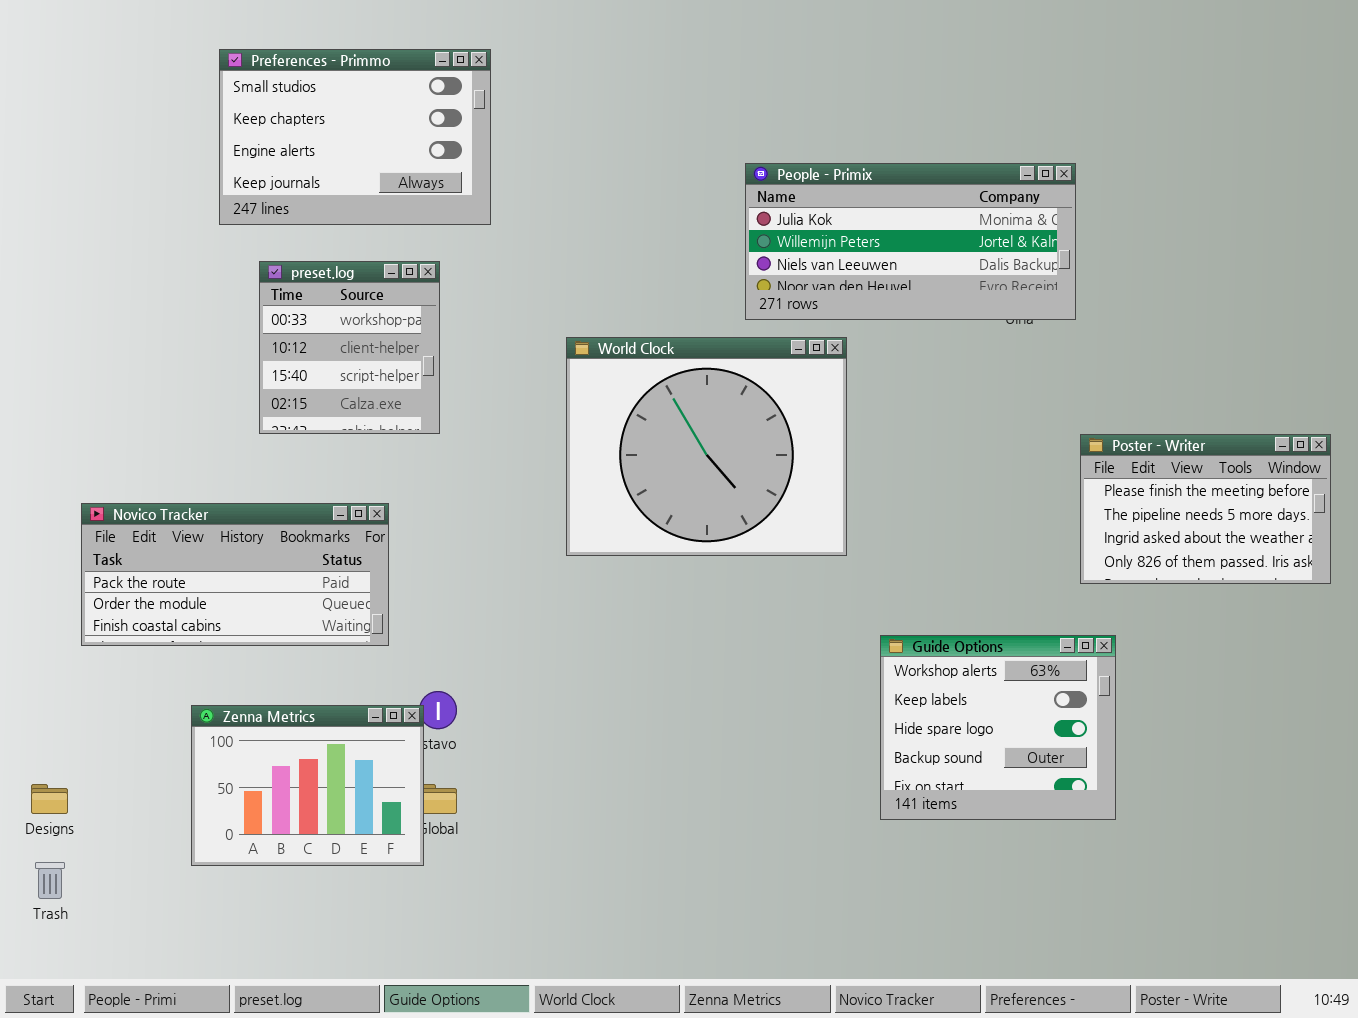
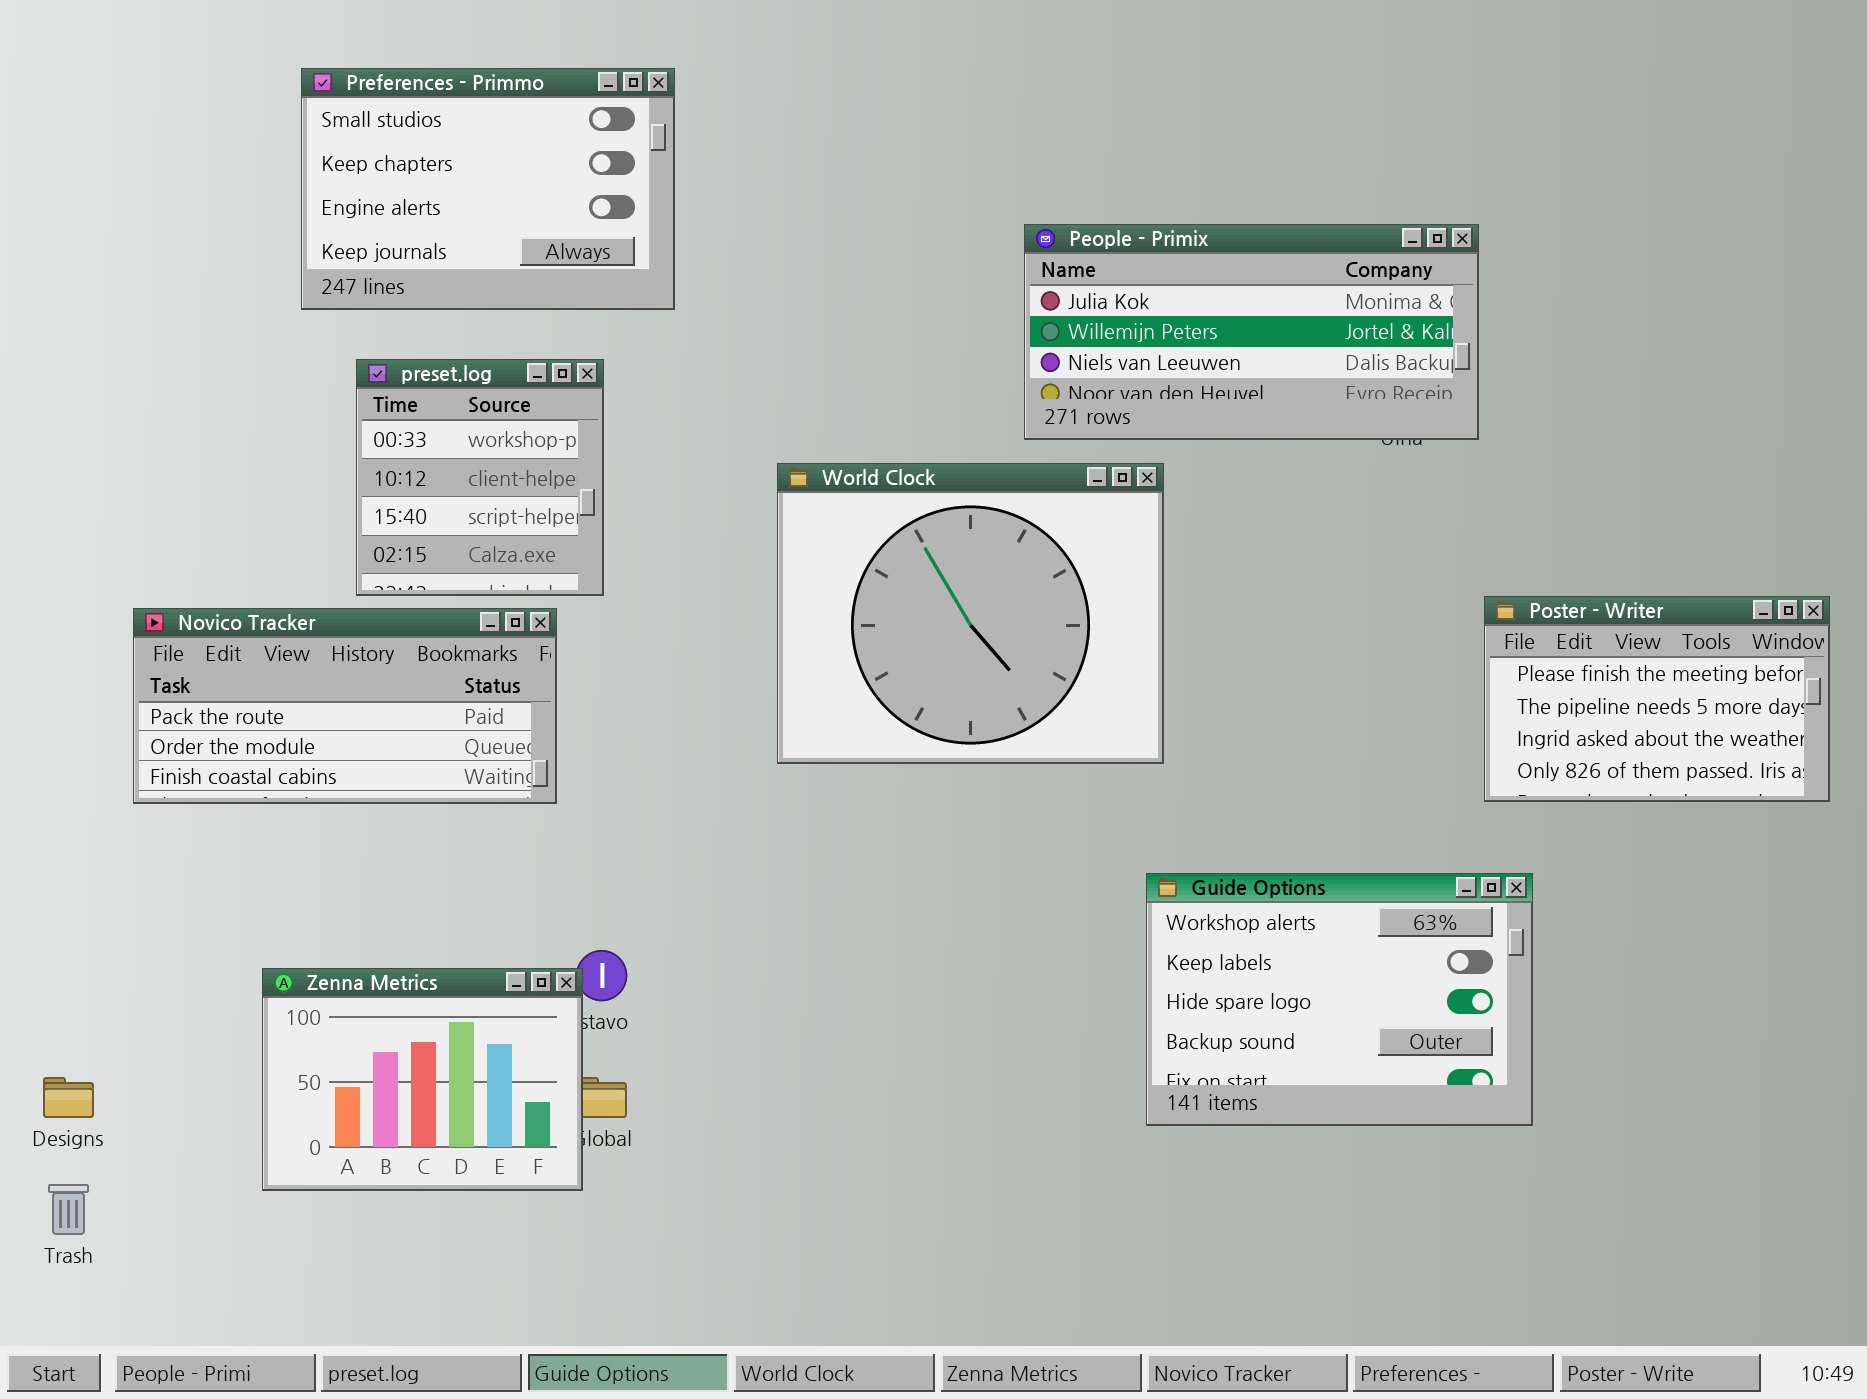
Novico Tracker: [81,503,389,646] -> [133,608,557,804], moved
Guide Options: [880,635,1116,820] -> [1146,873,1533,1126], resized

